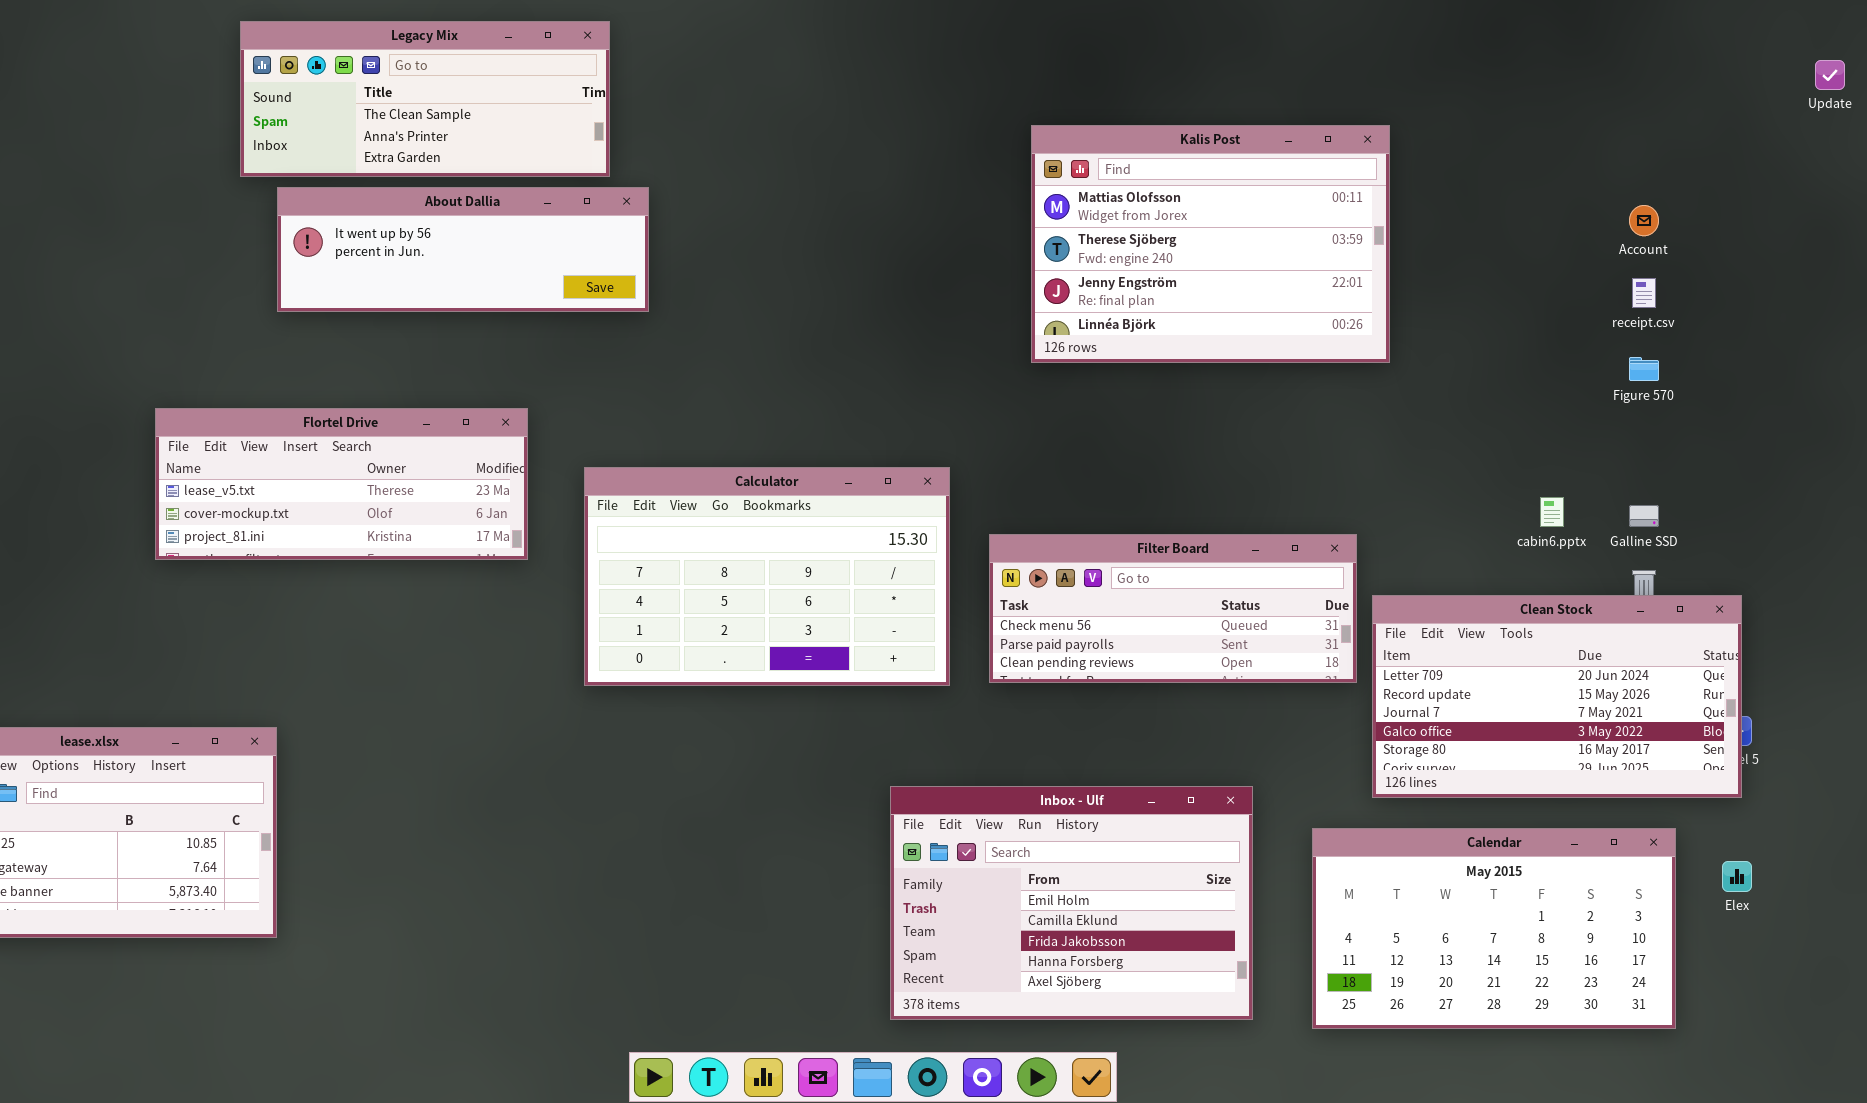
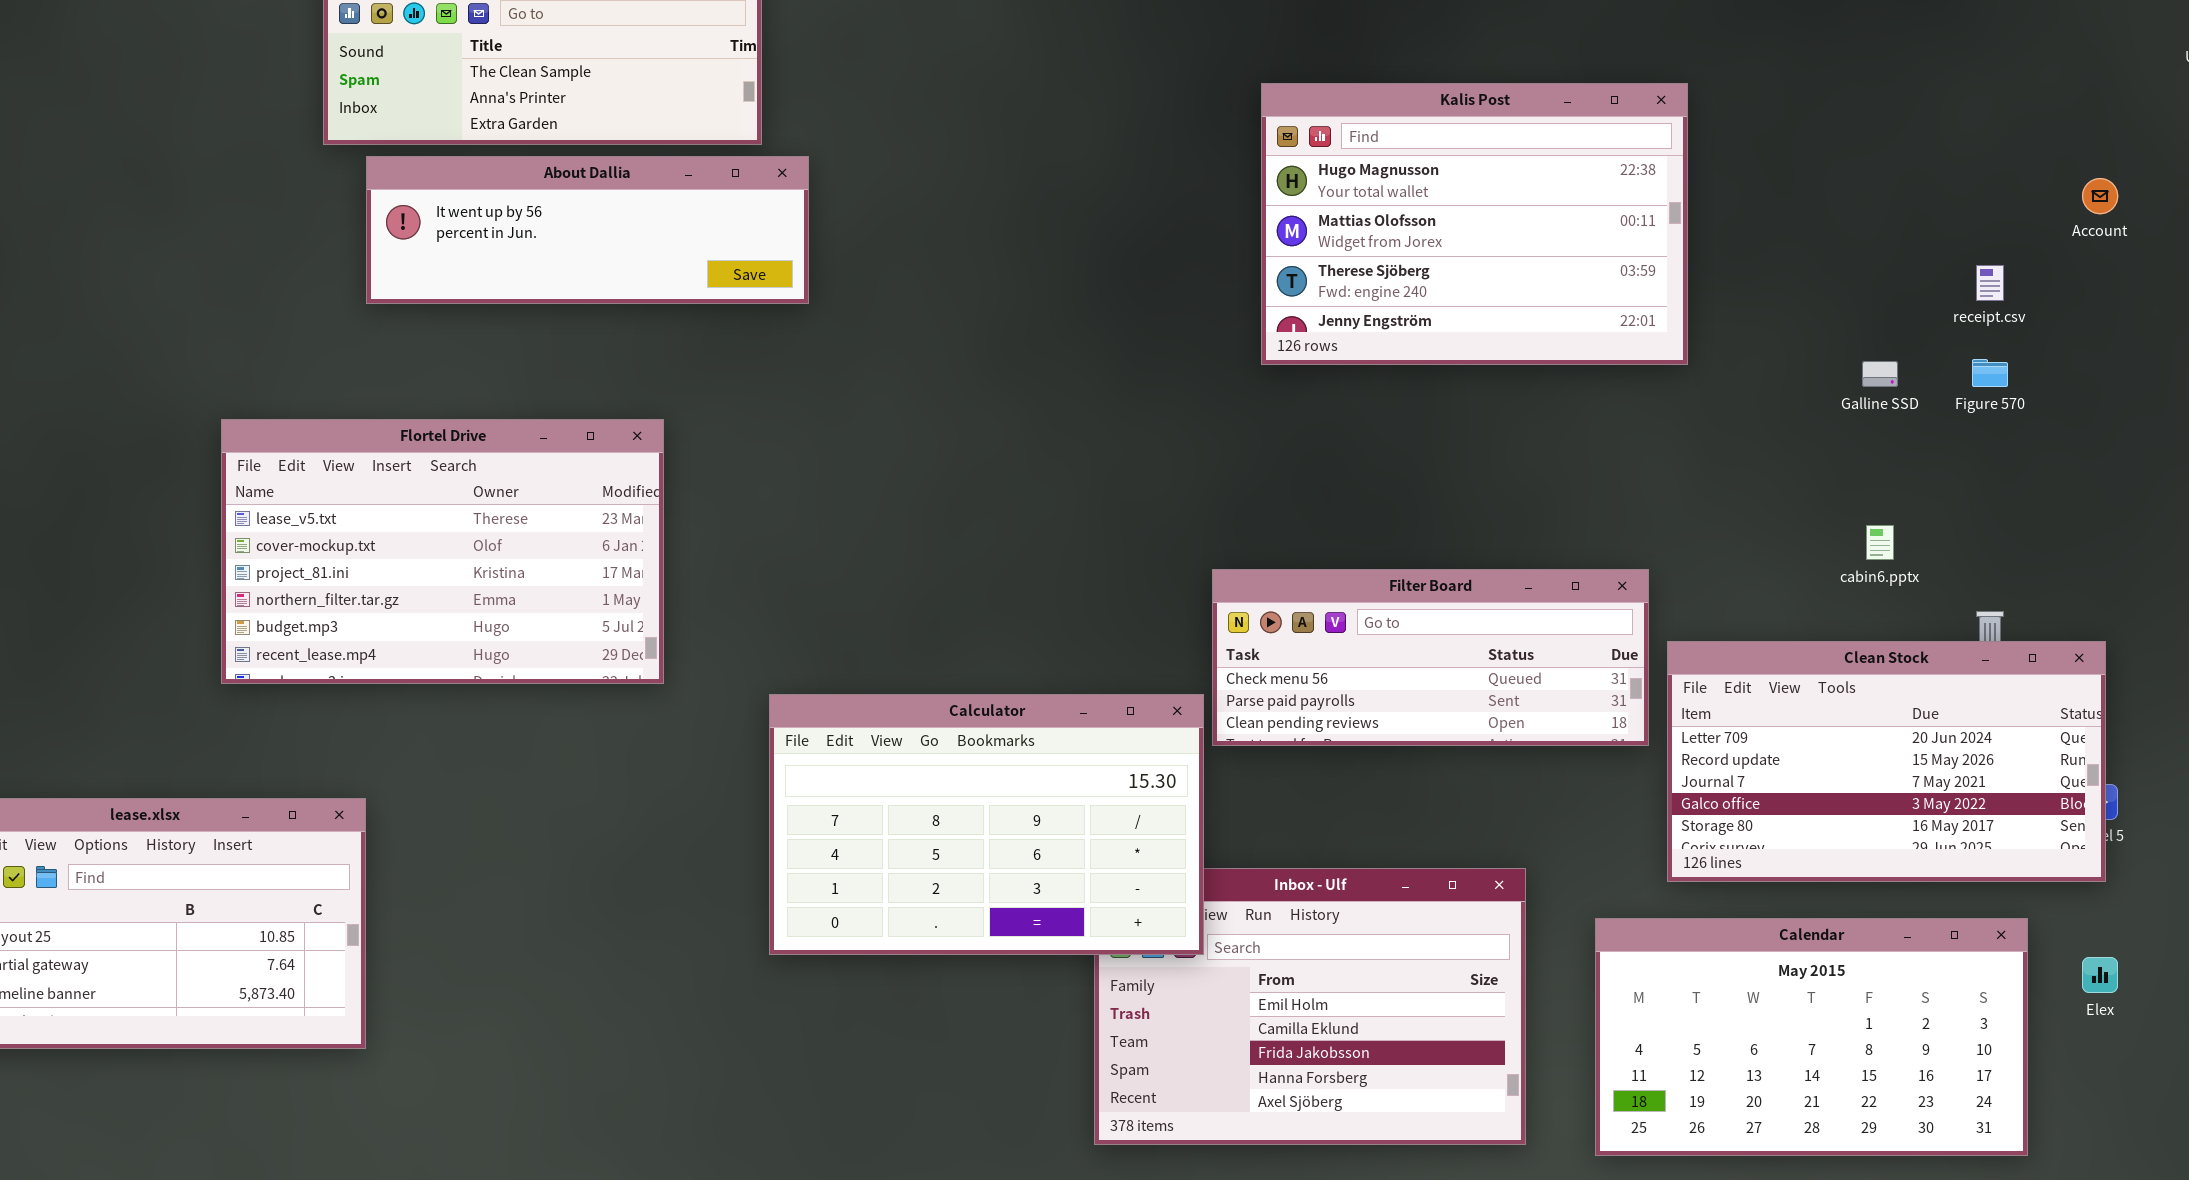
Kalis Post: [1031,125,1390,363] -> [1261,83,1688,365], scrolled up 1 row
Account: [1629,205,1659,236] -> [2082,178,2118,214], moved
Flortel Drive: [155,408,528,560] -> [221,419,664,684], resized
Calculator: [584,467,950,686] -> [769,694,1204,955], moved
Galline SSD: [1629,505,1659,527] -> [1862,361,1898,387], moved

